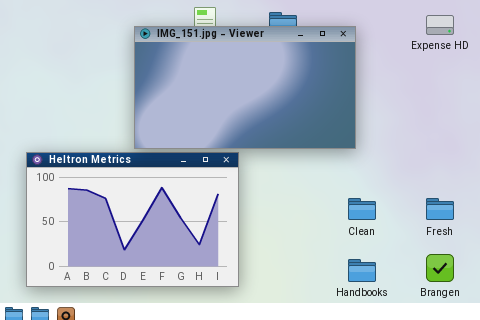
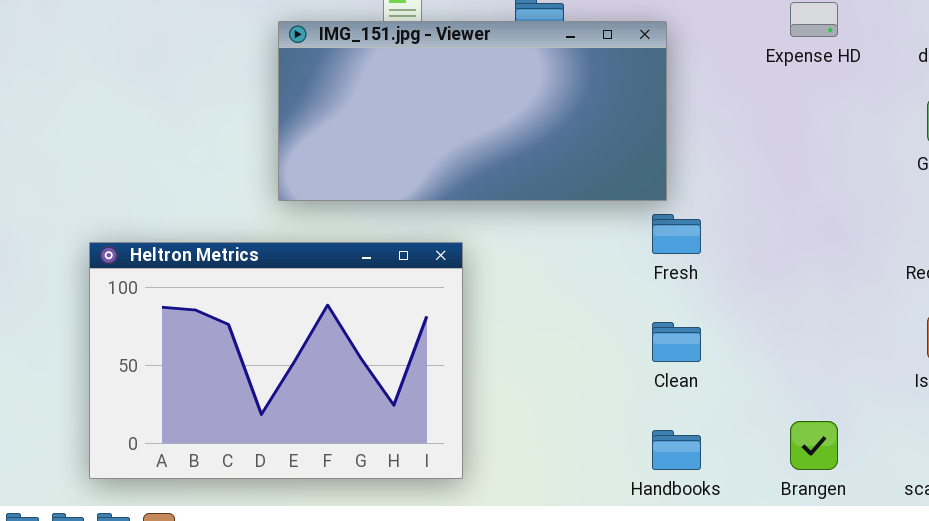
IMG_151.jpg - Viewer: [134,26,356,149] -> [278,21,667,201], resized
Fresh: [426,198,454,220] -> [652,214,701,254], moved

